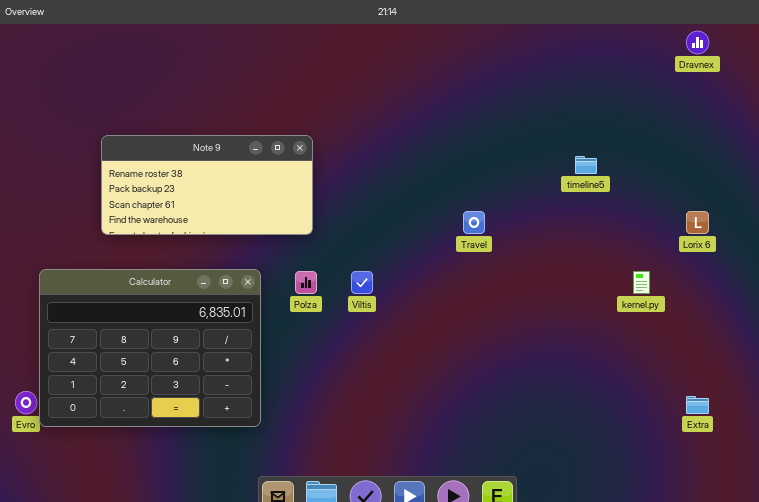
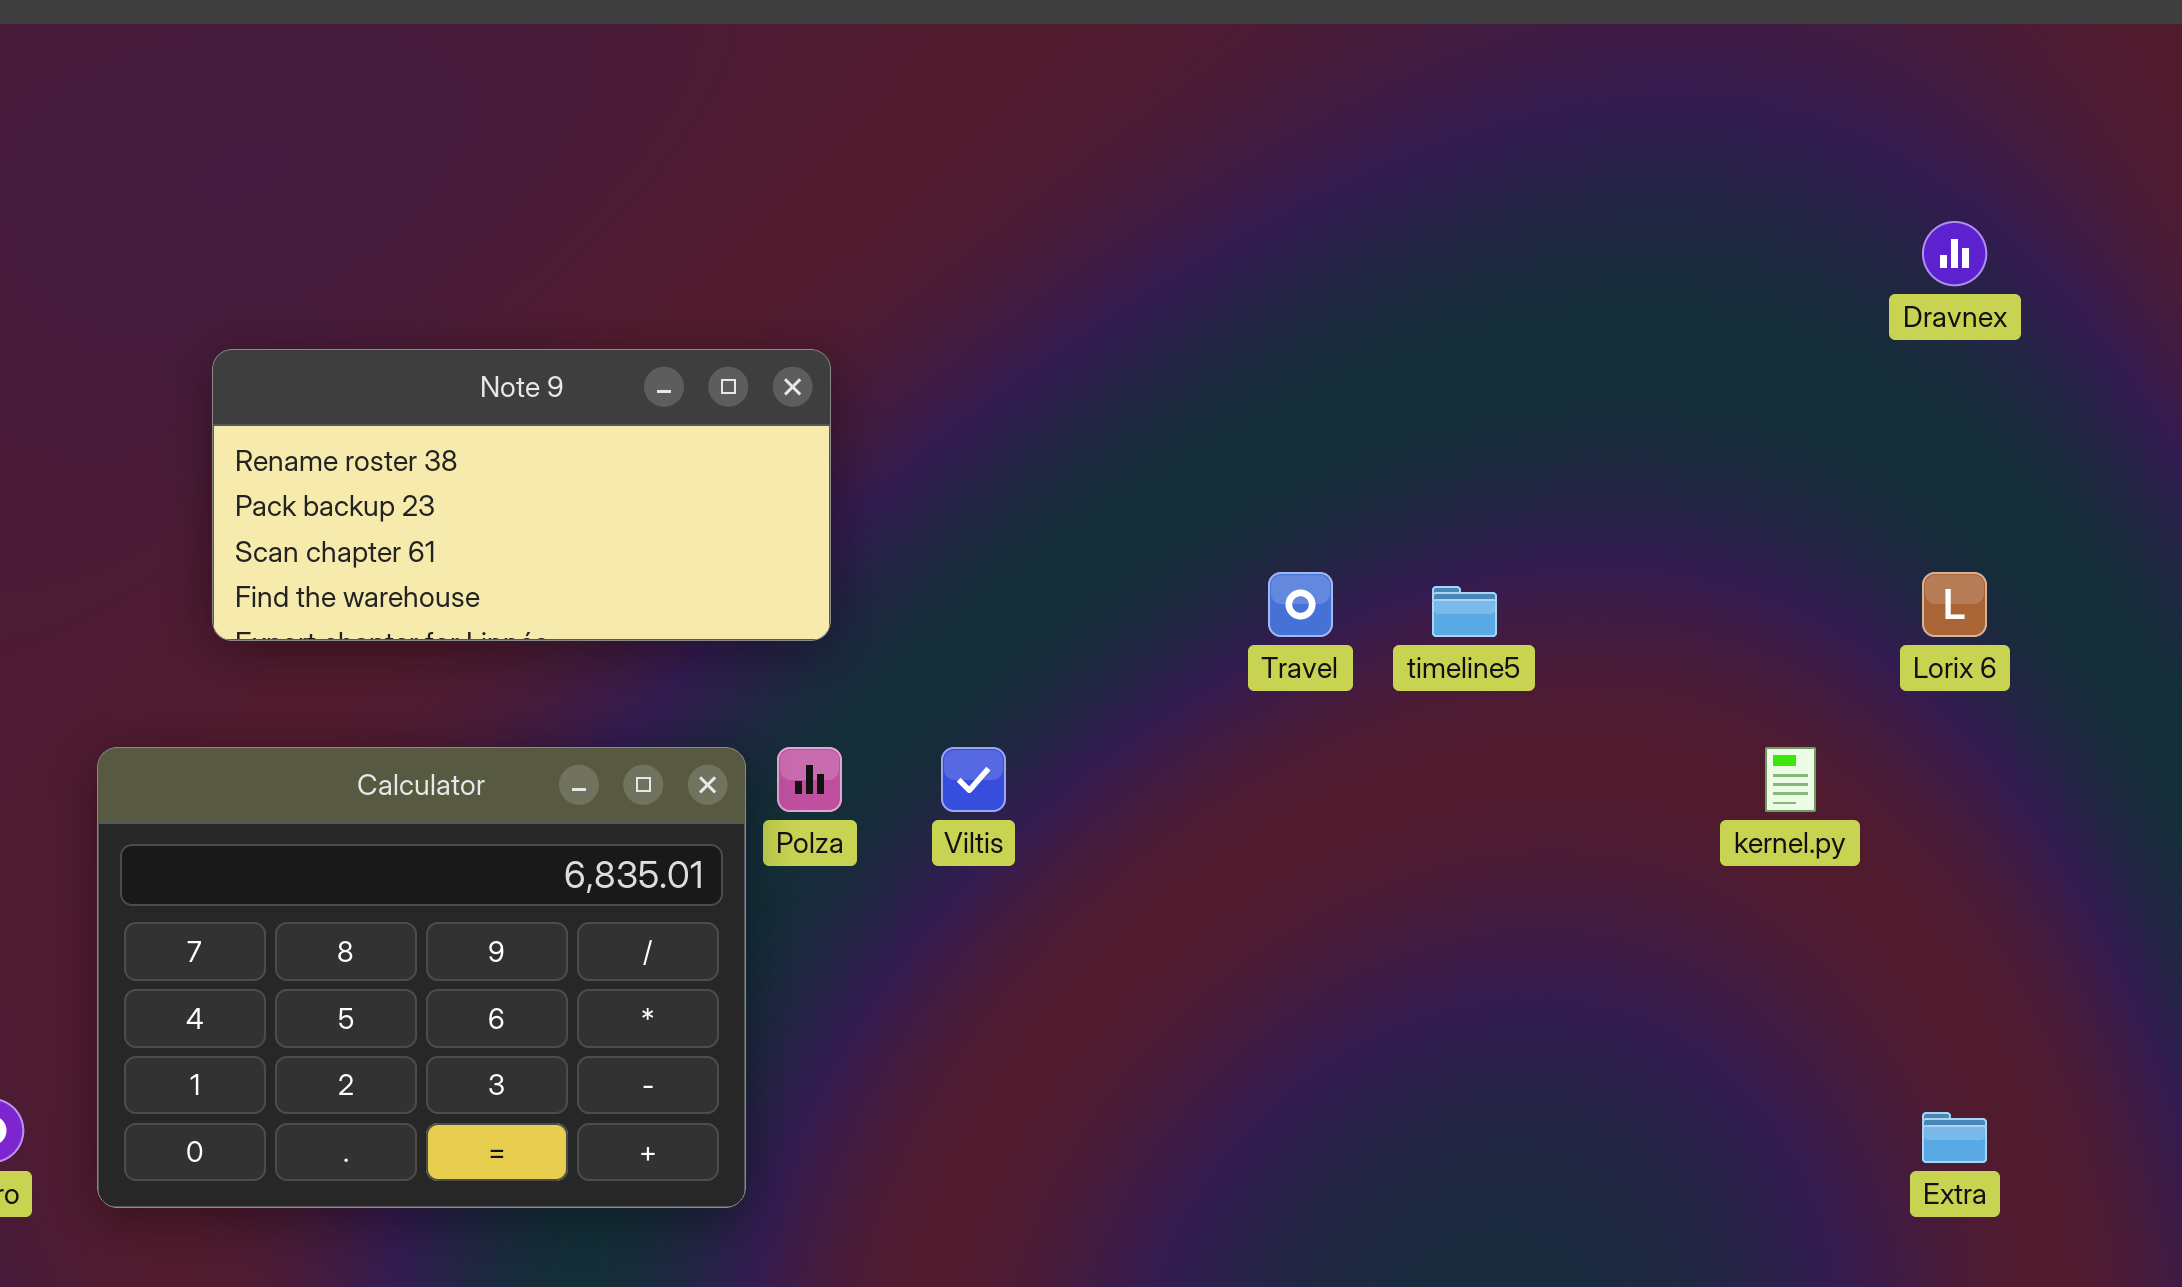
Dravnex: [686,31,709,54] -> [1922,221,1987,286], moved
timeline5: [575,156,597,174] -> [1432,586,1497,637], moved
Calculator: [39,269,261,427] -> [97,747,746,1208], moved

